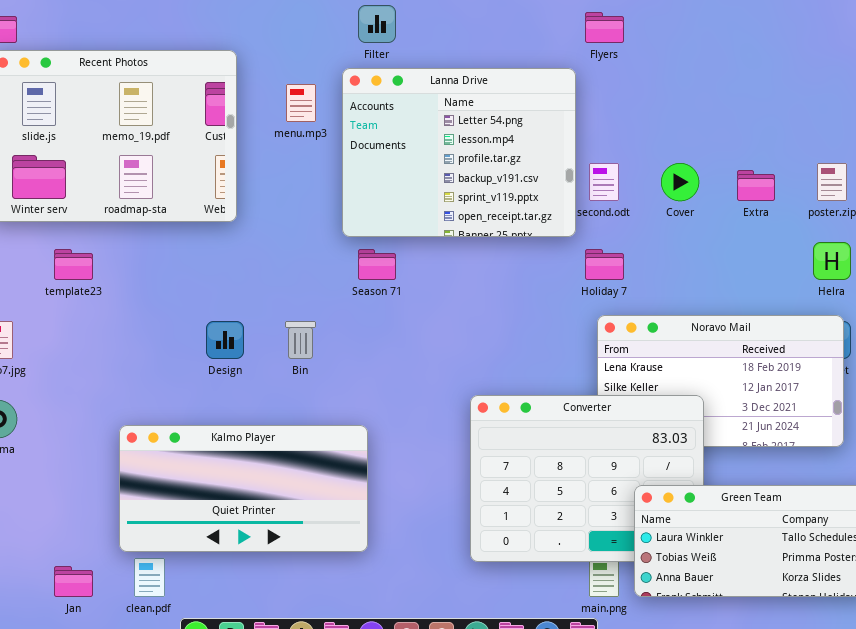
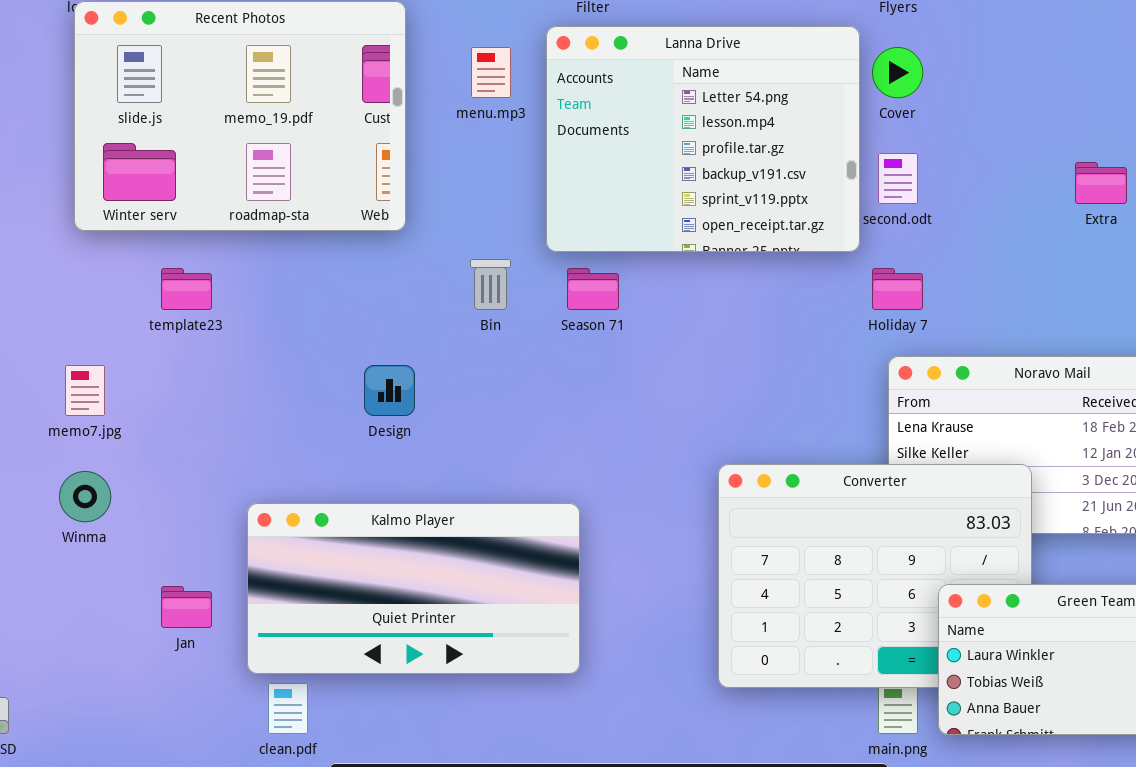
Cover: [661,163,699,201] -> [872,47,923,98], moved
Bin: [285,321,316,359] -> [470,259,511,310], moved
Jan: [54,566,93,597] -> [161,586,212,628], moved

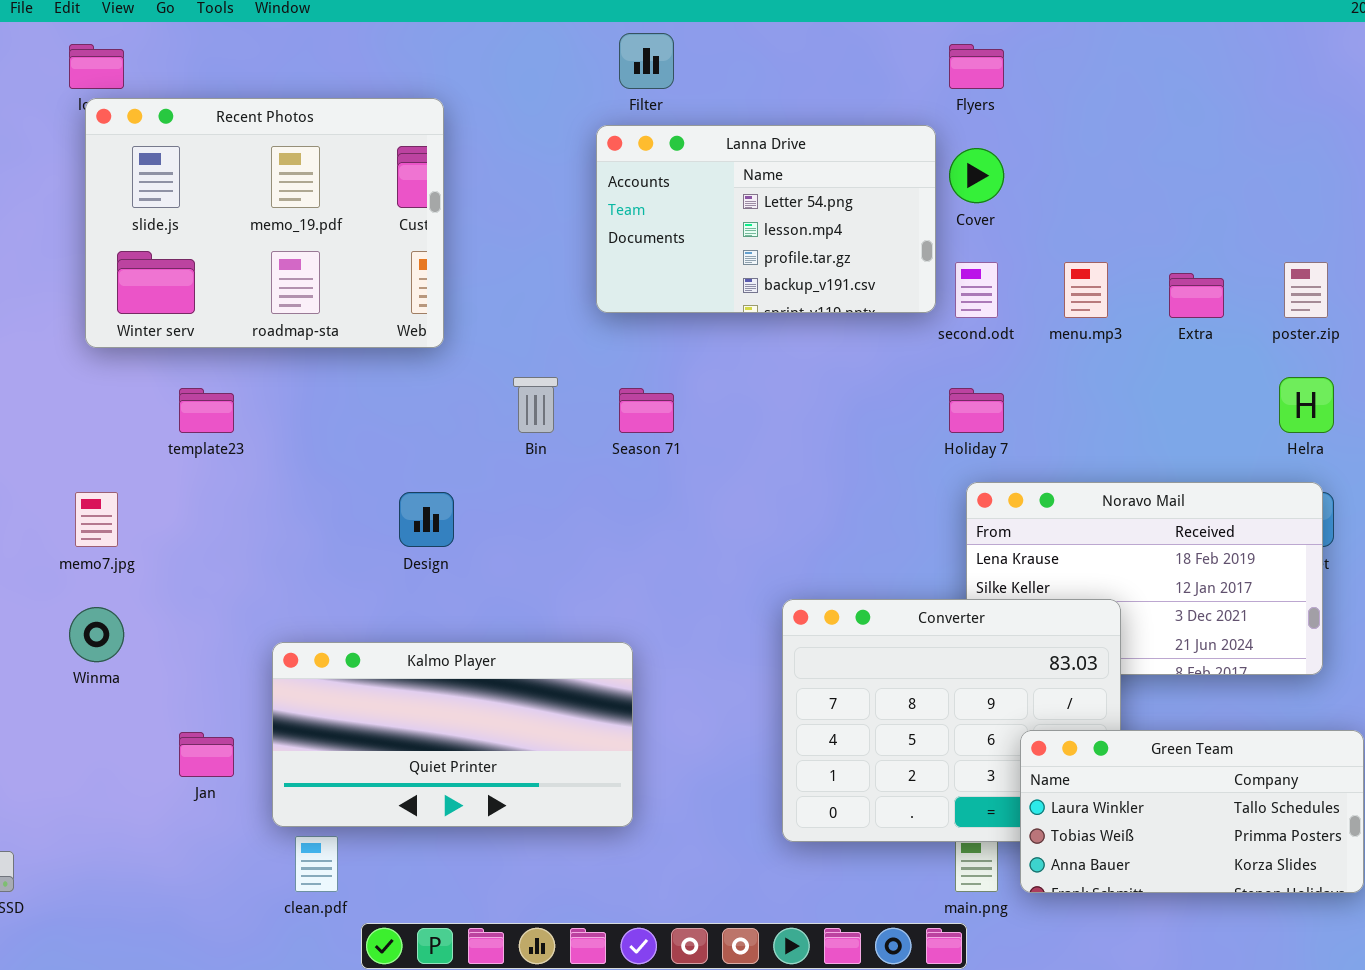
Lanna Drive: [546,26,860,252] -> [596,125,936,313], resized
menu.mp3: [471,47,511,98] -> [1064,262,1108,318], moved

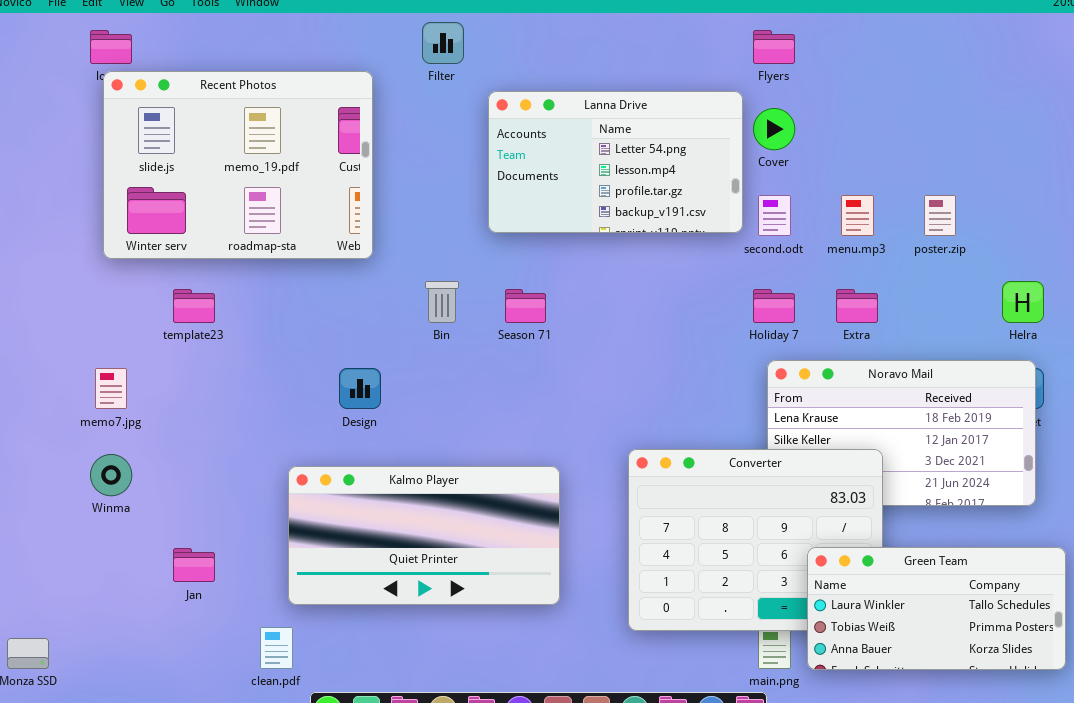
Filter: [619,33,674,89] -> [422,22,464,64], moved
poster.zip: [1284,262,1328,318] -> [924,195,956,236], moved
Extra: [1169,273,1224,318] -> [836,289,878,323], moved
Kalmo Player: [272,642,633,827] -> [288,466,560,605], moved

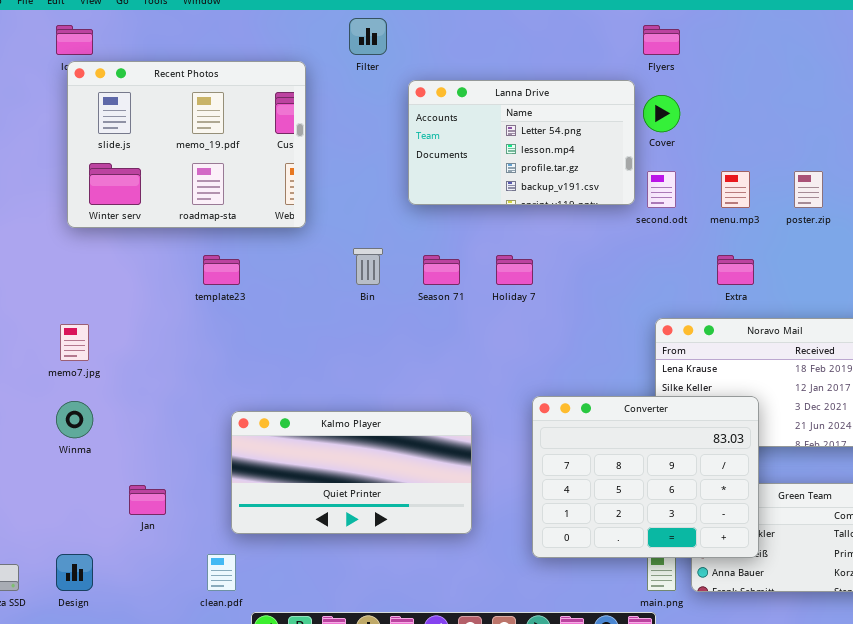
template23: [173,289,215,323] -> [203,255,240,285], moved
Holiday 7: [753,289,795,323] -> [496,255,533,285], moved
Design: [339,368,381,409] -> [56,554,93,591], moved
Converter: [628,449,883,631] -> [532,396,759,558], raised

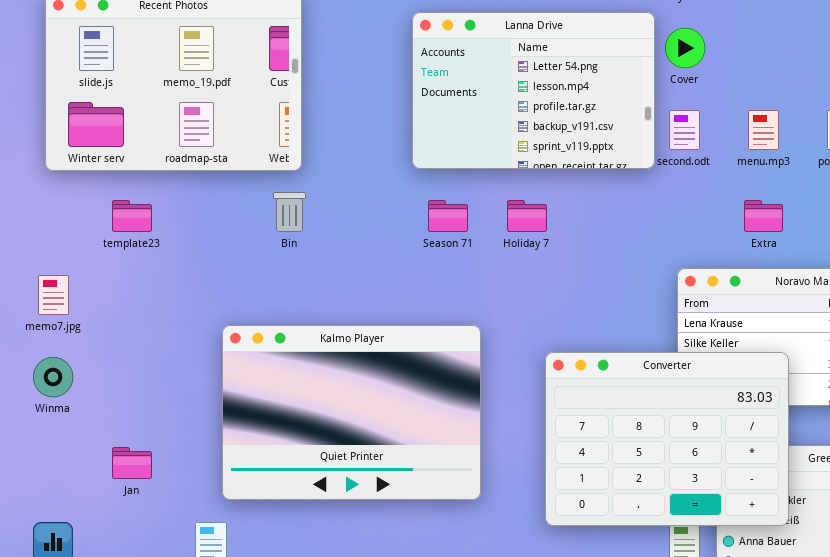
Lanna Drive: [408,80,635,205] -> [412,12,655,169], resized
Bin: [353,248,383,285] -> [273,192,306,232], moved
template23: [203,255,240,285] -> [112,200,152,232], moved
Kalmo Player: [231,411,472,534] -> [222,325,481,500], resized

